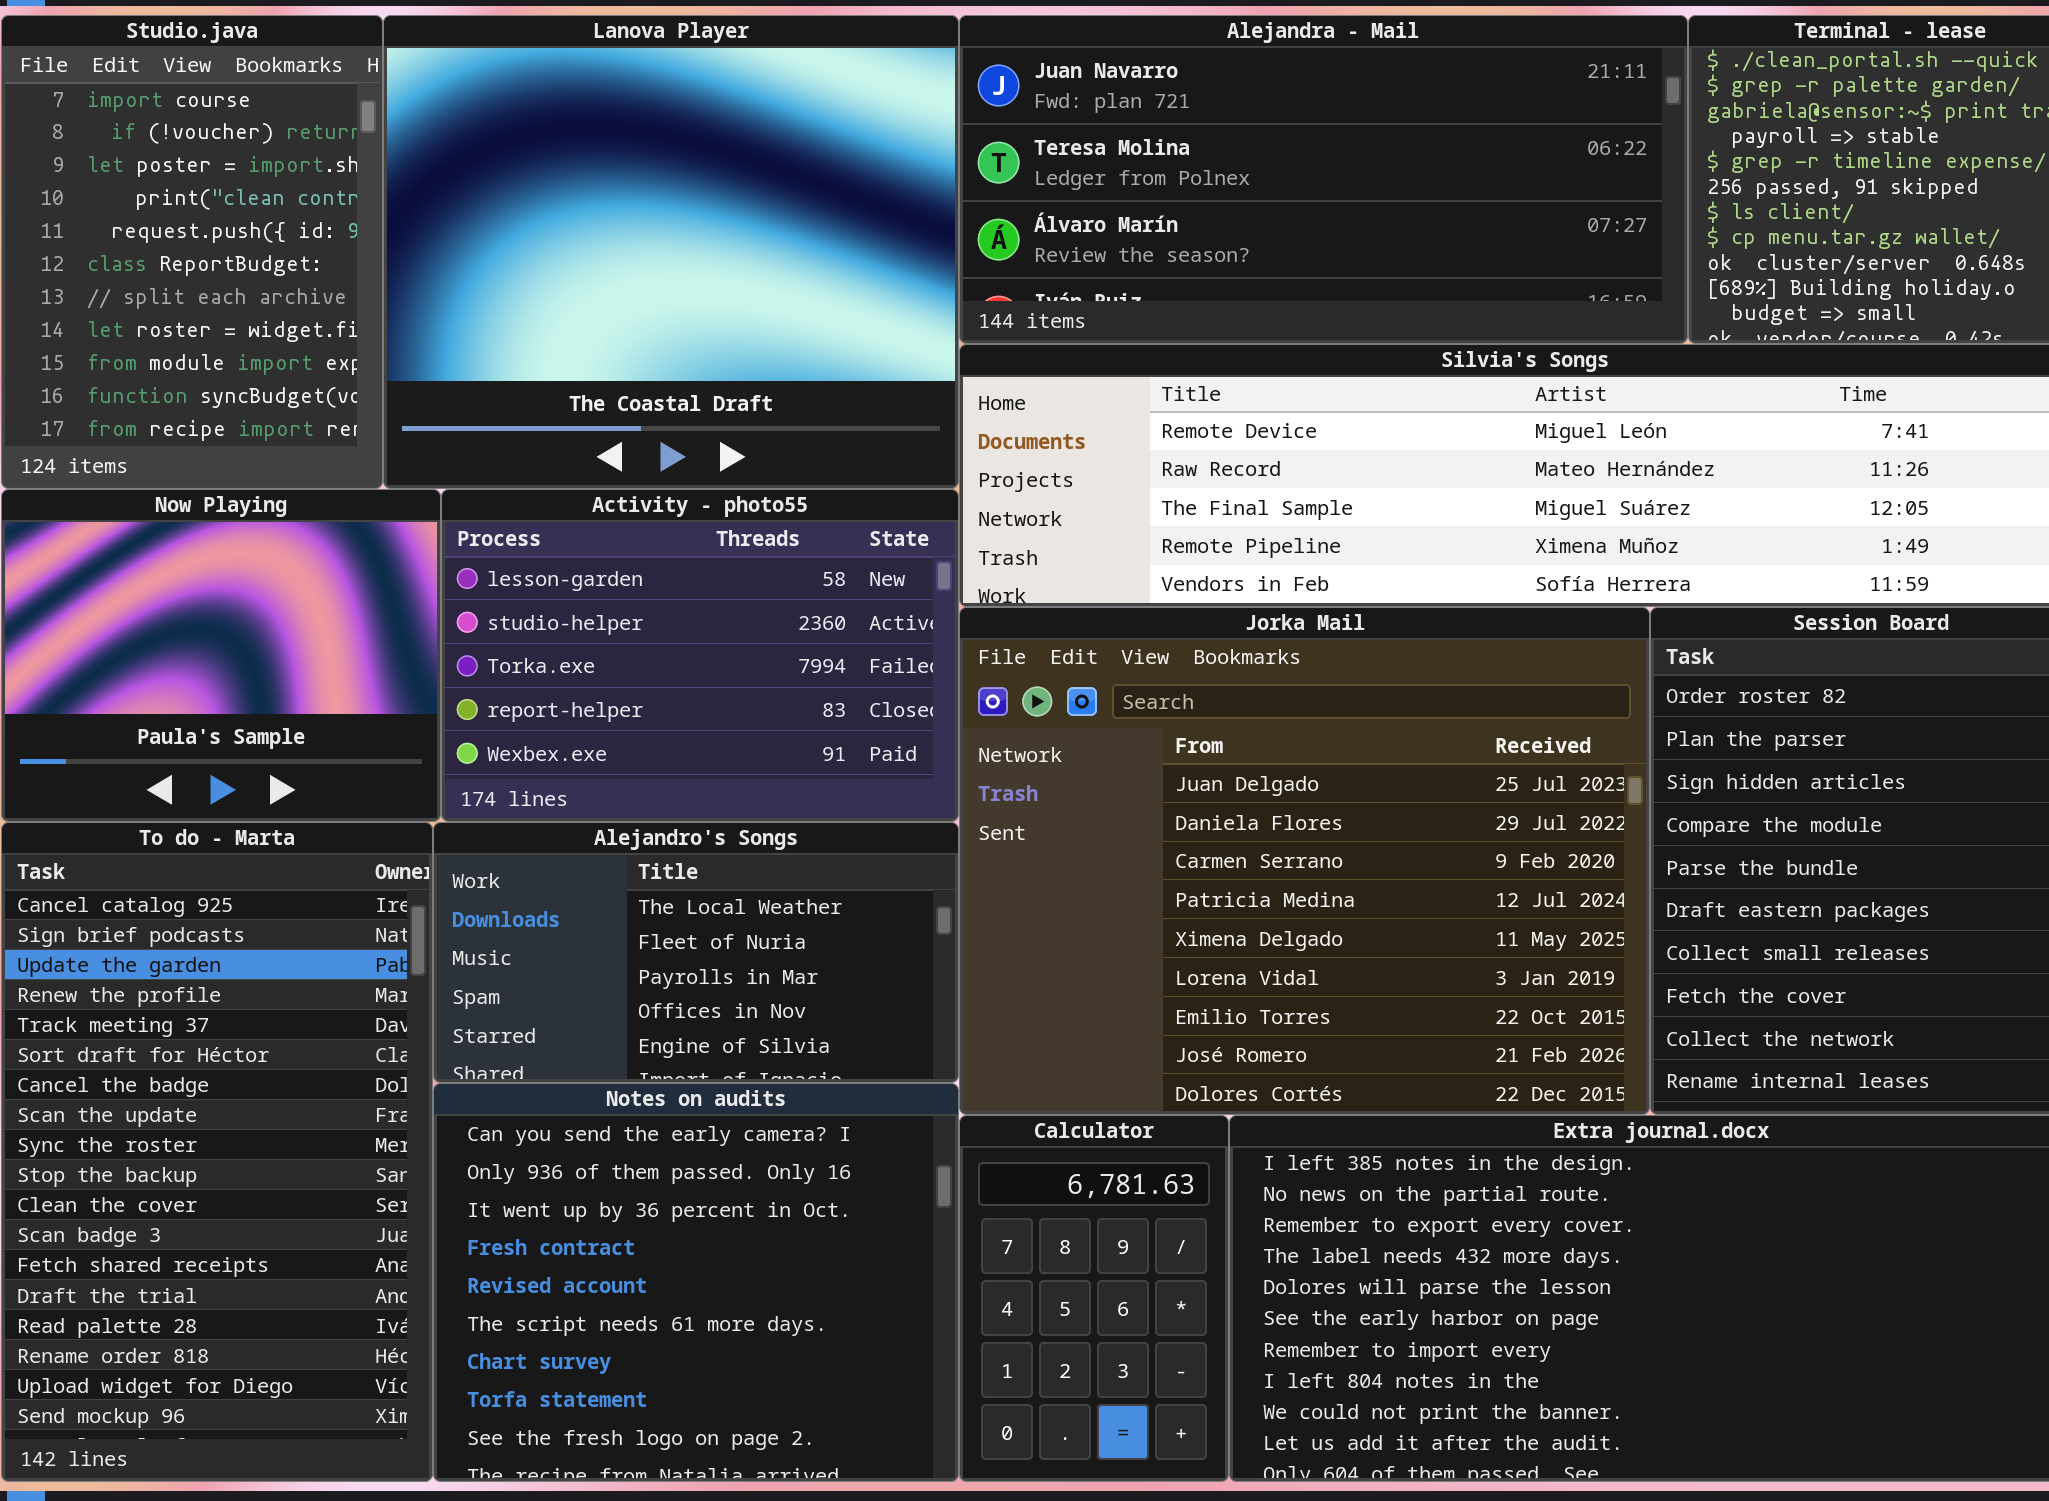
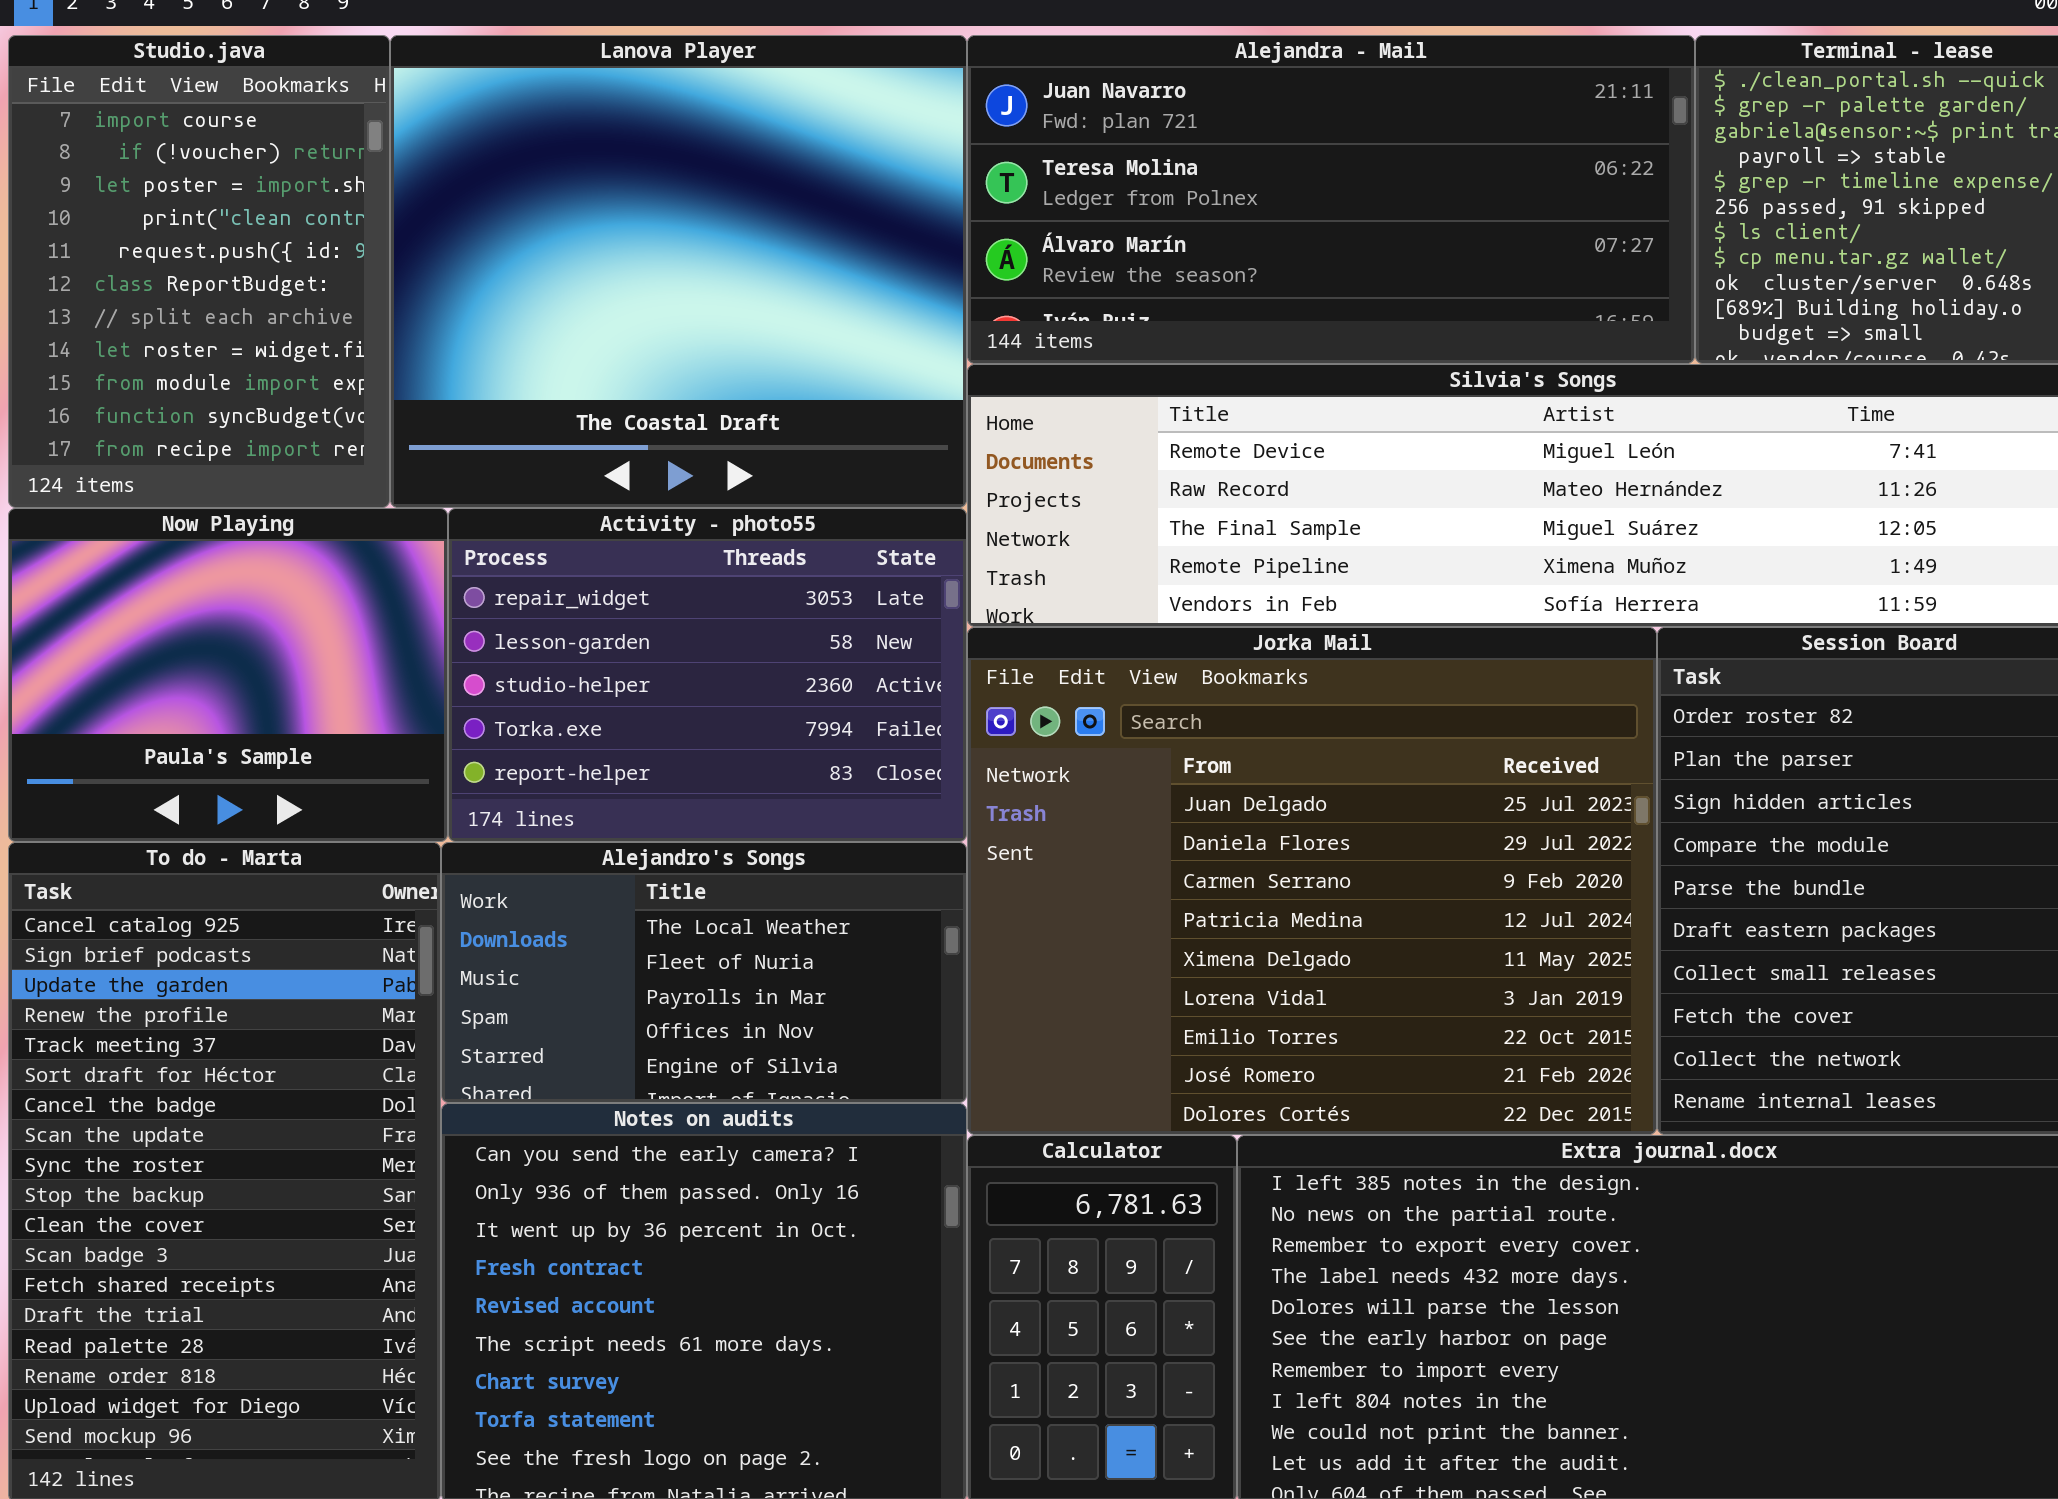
Activity - photo55: [441,489,959,822] -> [448,508,967,842], scrolled up 1 row

